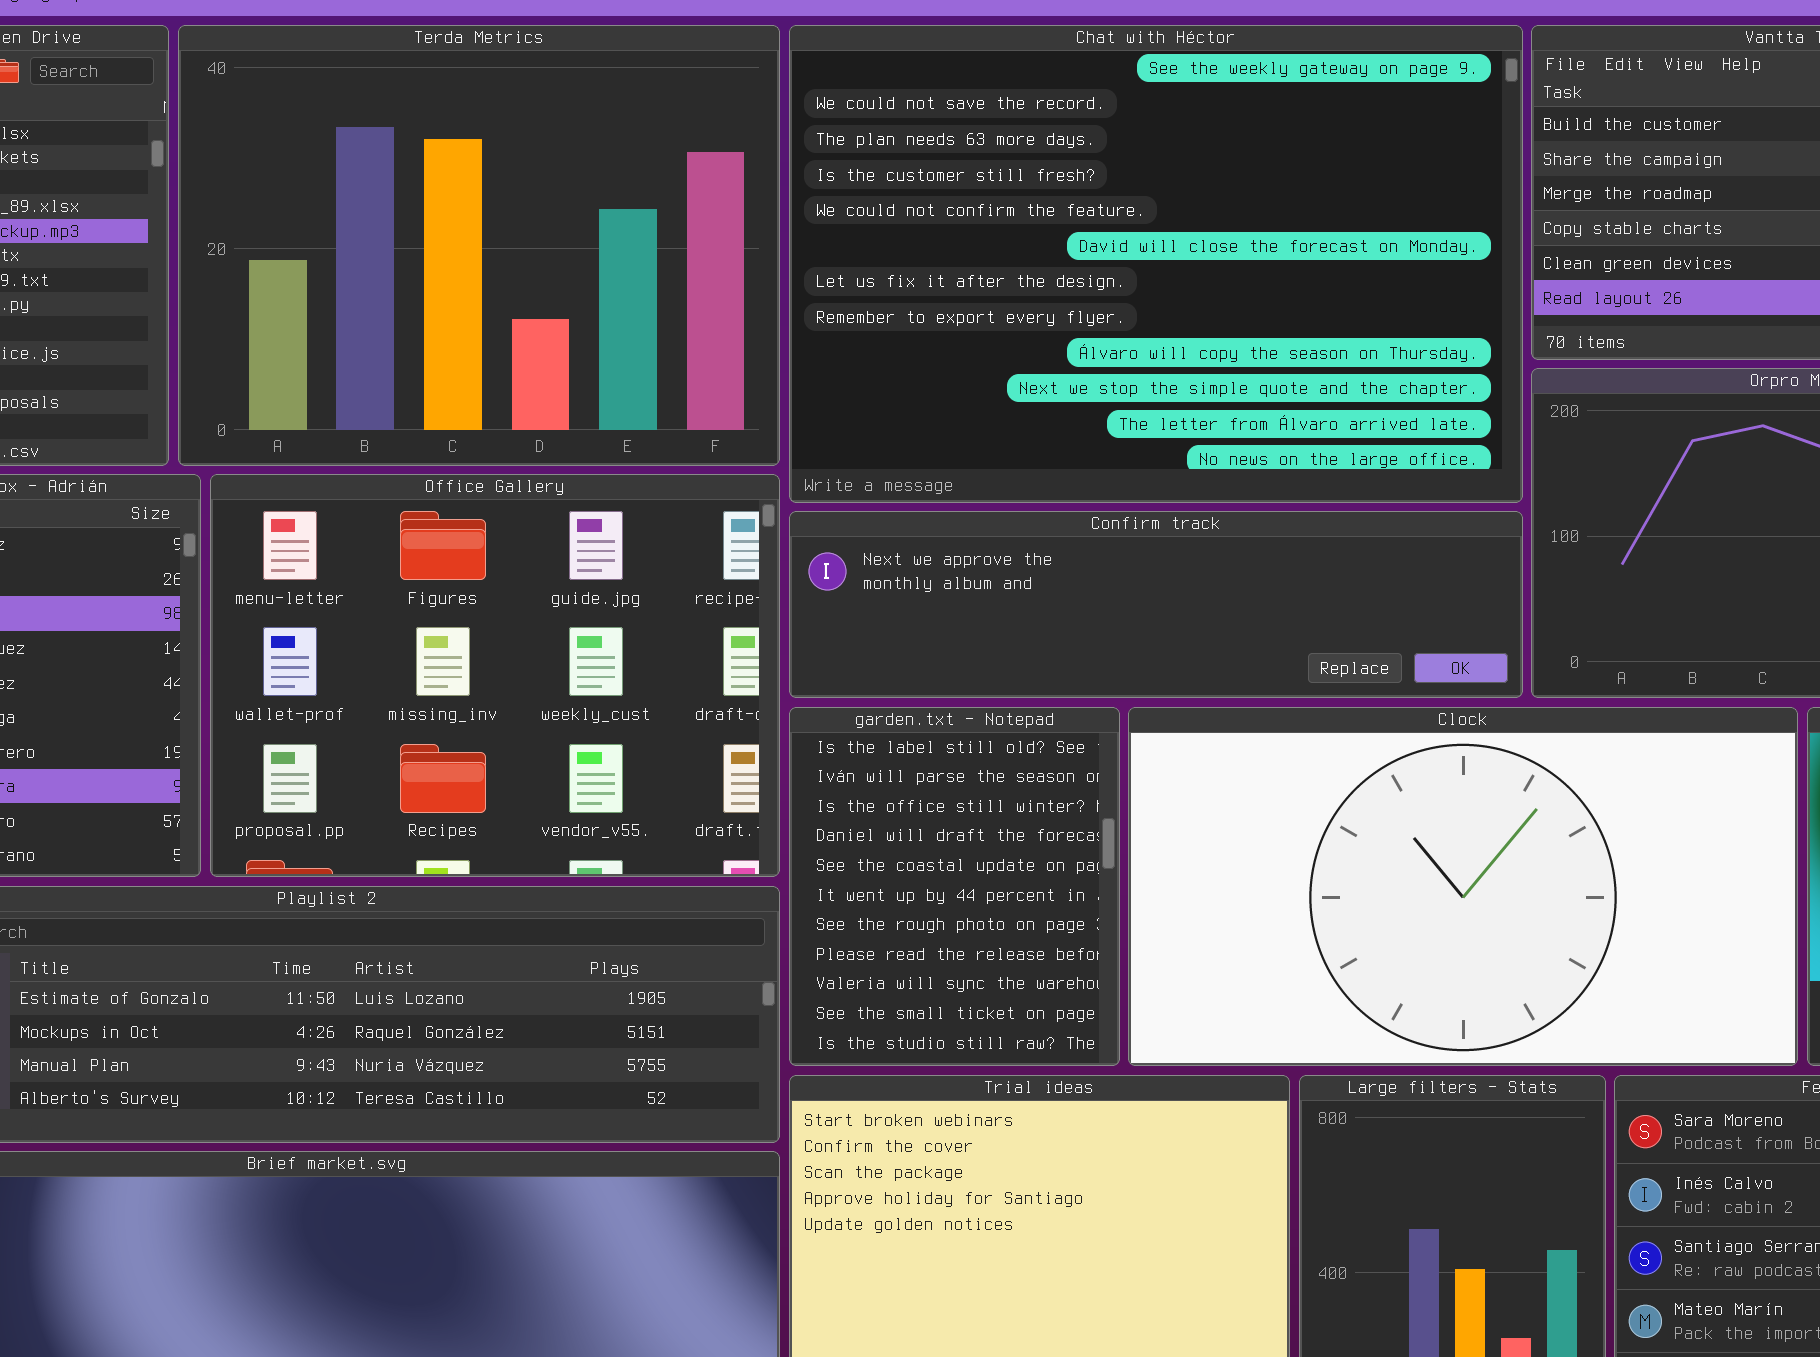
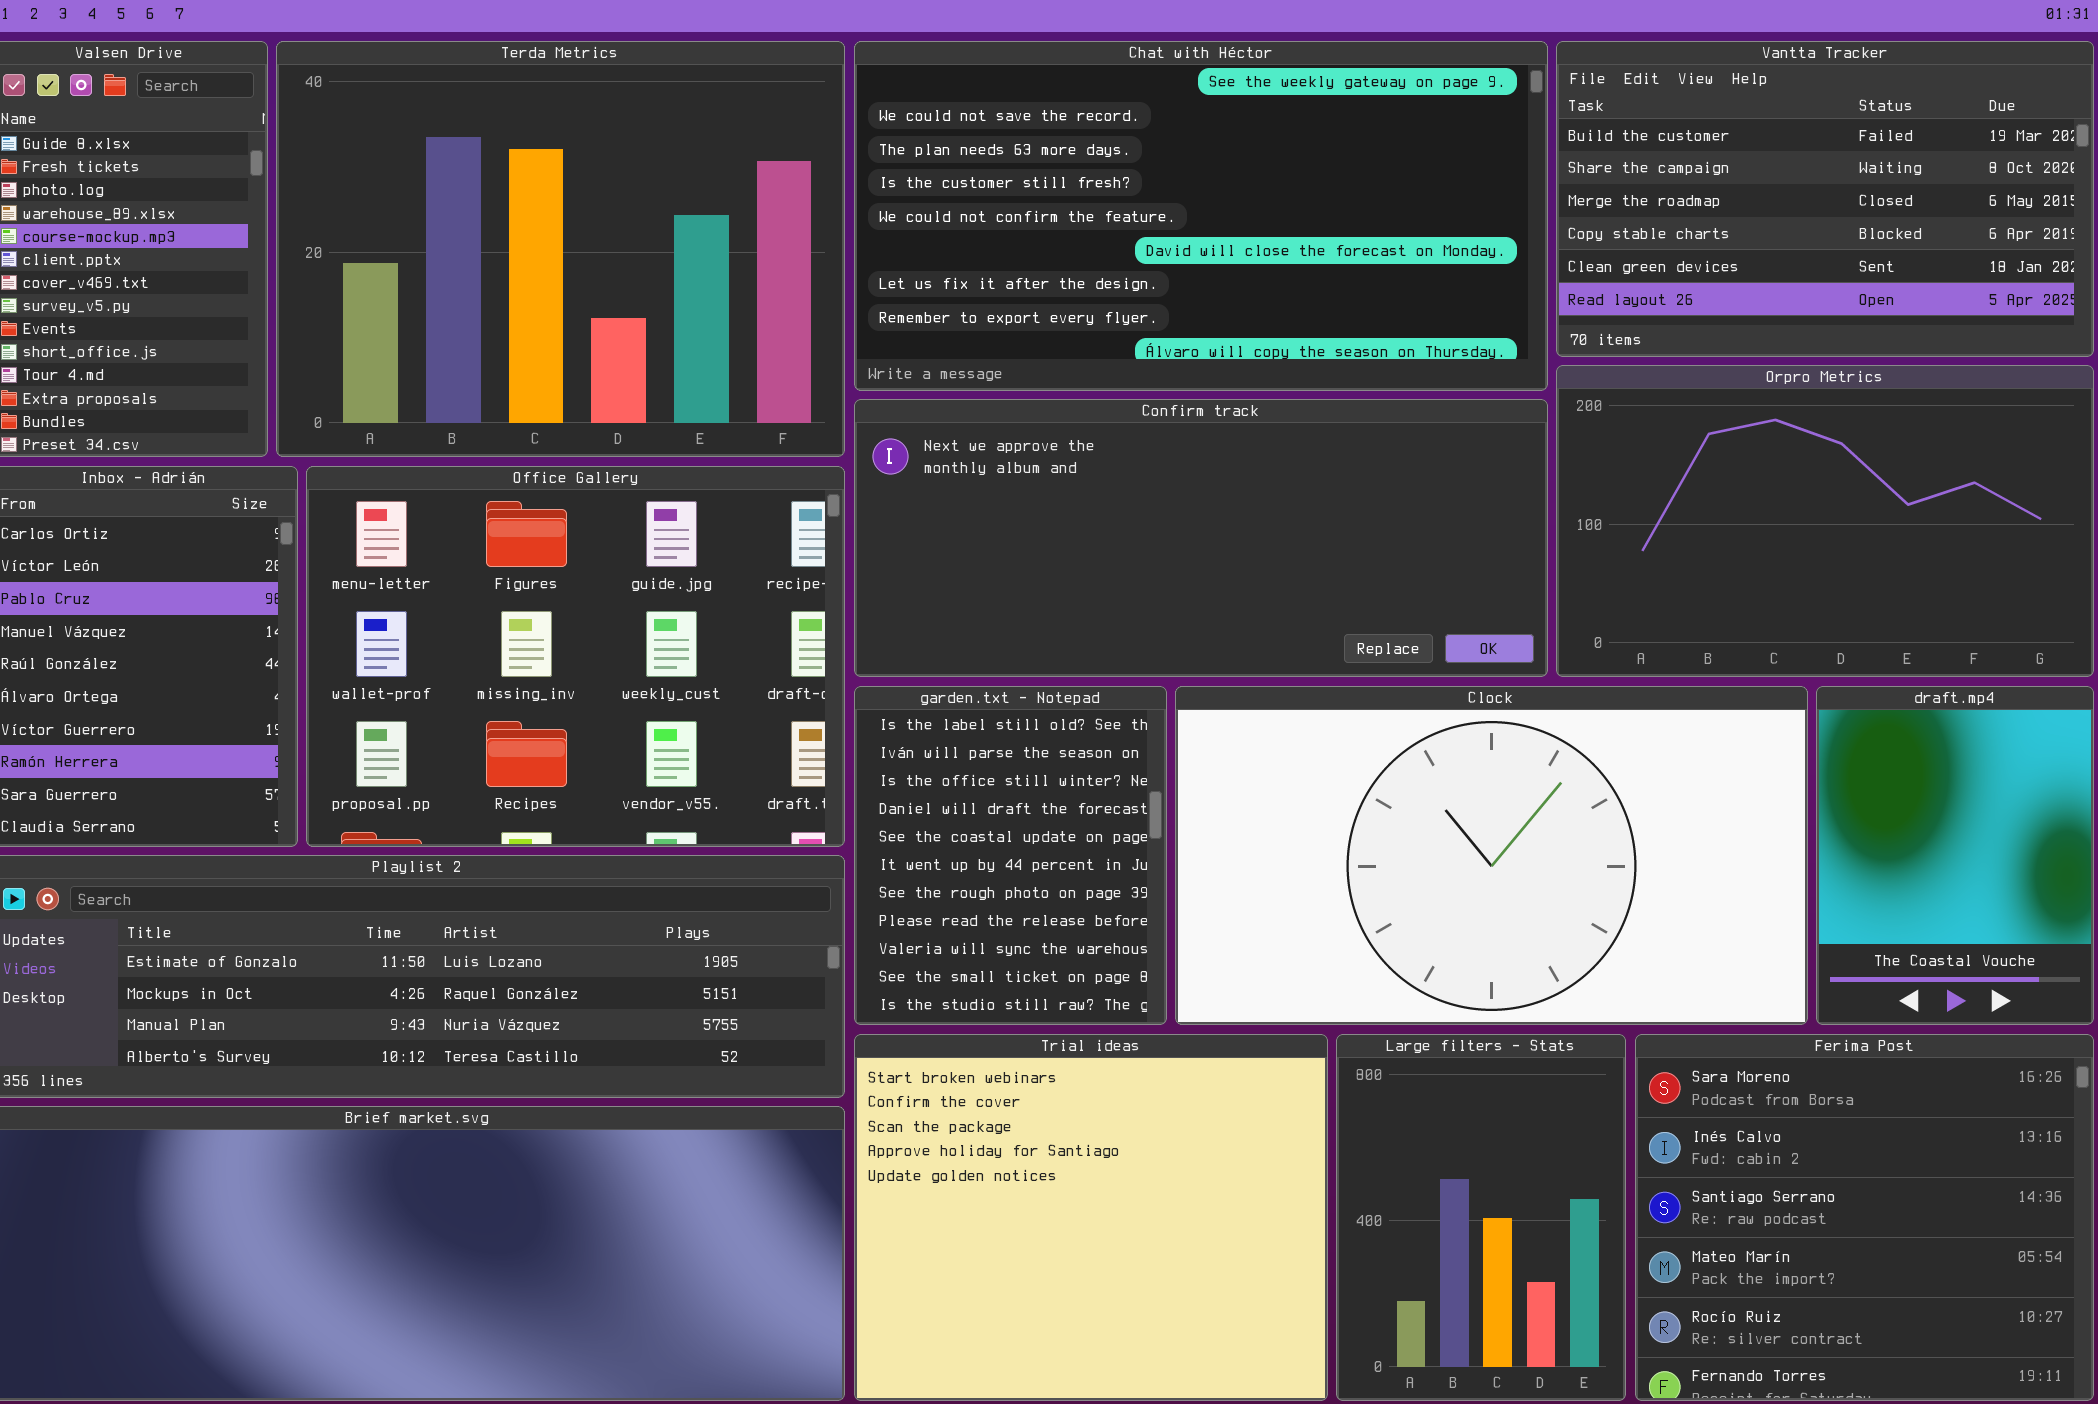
Chat with Héctor: [789,25,1523,503] -> [854,41,1548,391], resized
Confirm track: [789,511,1523,698] -> [854,399,1548,677], resized

